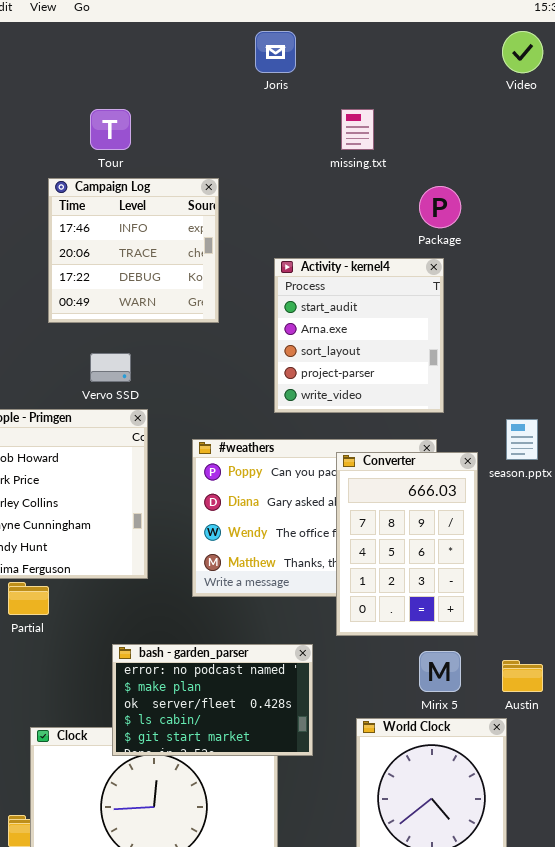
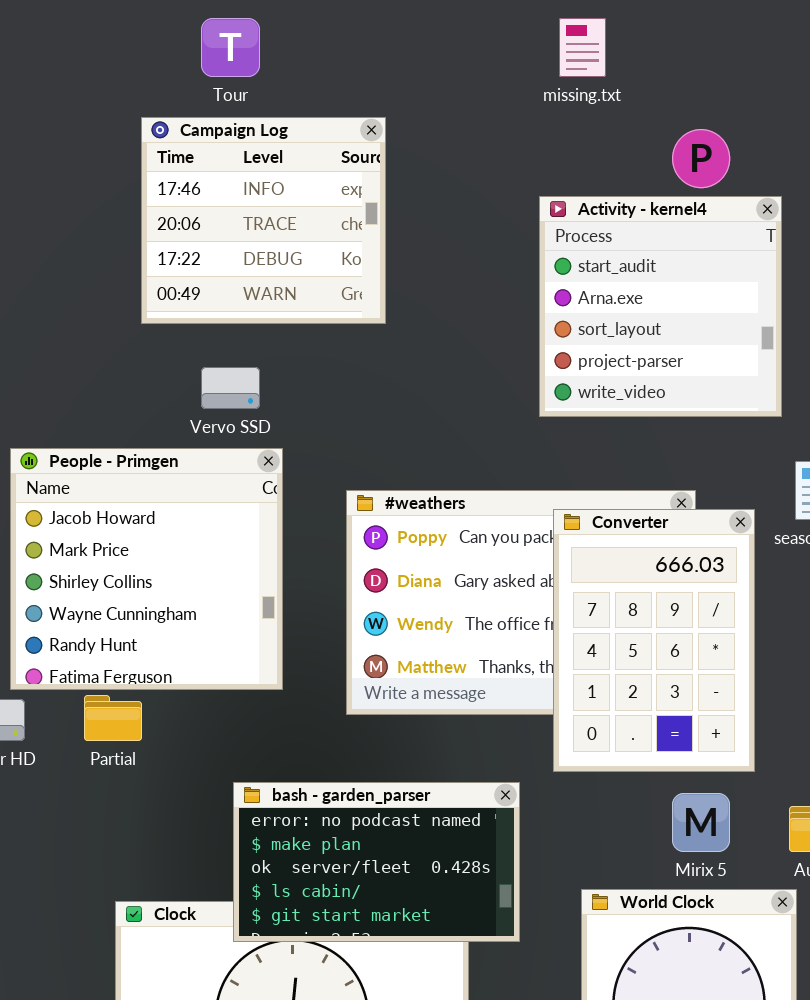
Activity - kernel4: [274,258,444,413] -> [539,196,782,417], moved

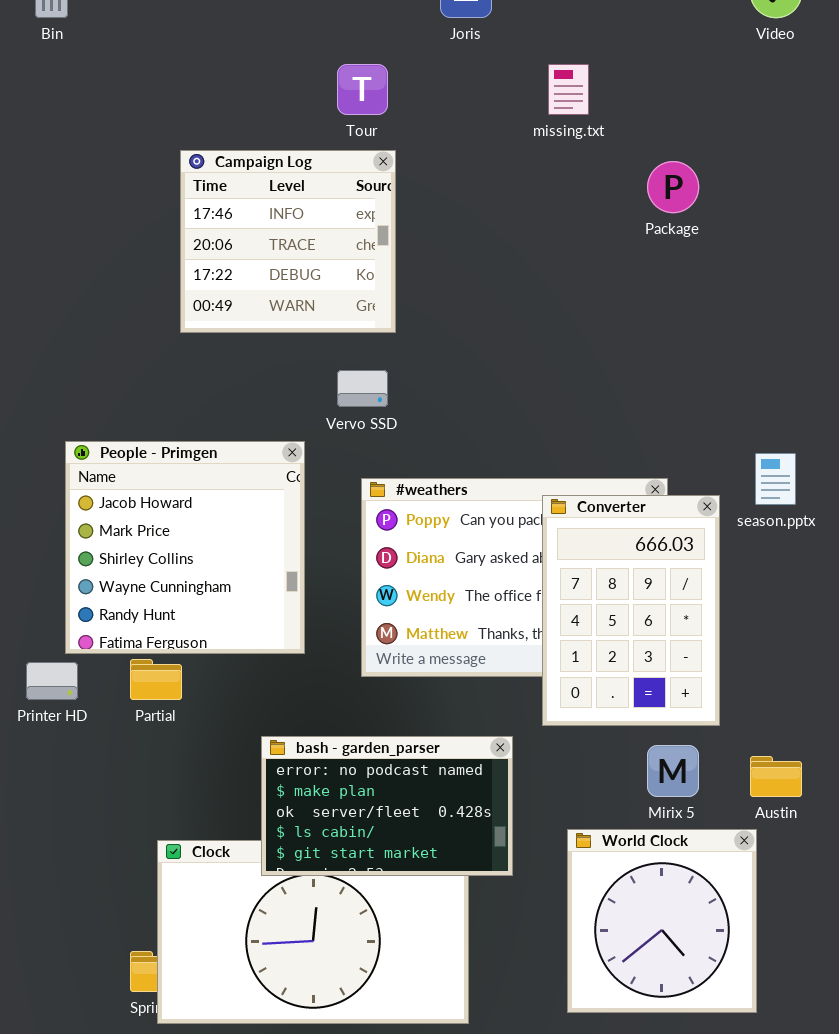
Tour: [201,18,260,77] -> [337,64,388,115], moved
Activity - kernel4: [539,196,782,417] -> none, closed
Vervo SSD: [201,367,260,409] -> [337,370,388,407], moved

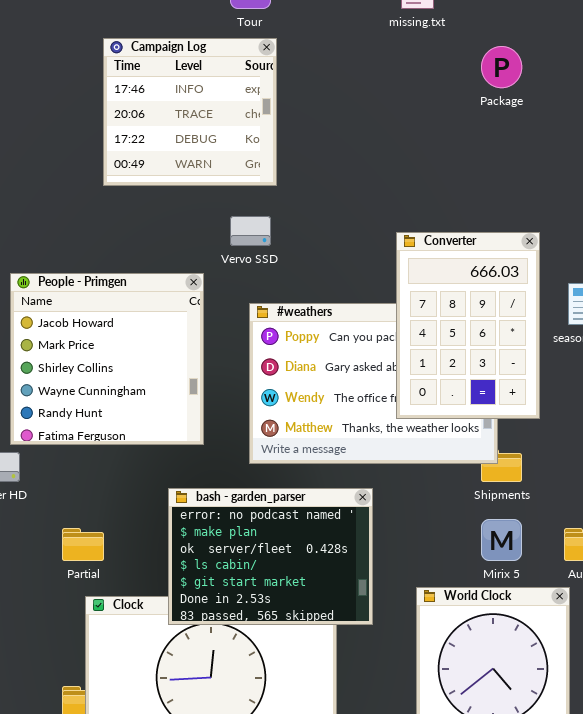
Converter: [542,495,720,726] -> [396,232,540,419], moved
Partial: [130,659,182,700] -> [62,528,104,561], moved
bash - garden_parser: [261,736,513,876] -> [168,488,373,625], resized

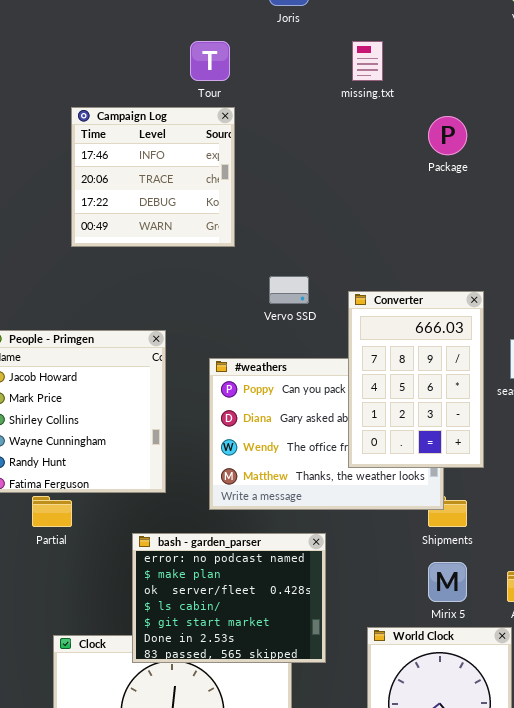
Vervo SSD: [230,216,271,246] -> [269,276,309,304], moved
Partial: [62,528,104,561] -> [32,496,72,527], moved

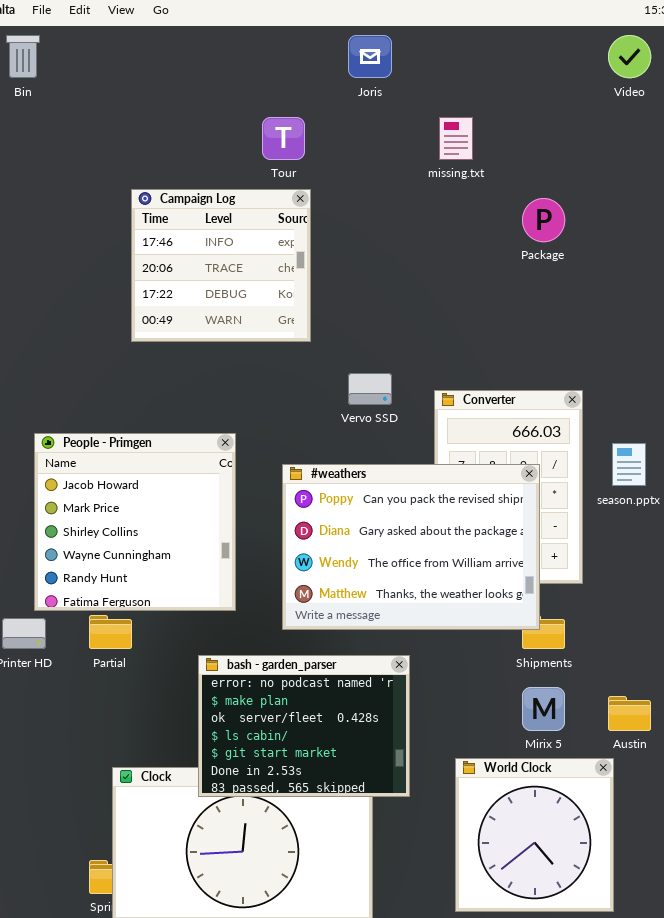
#weathers: [209,358,444,510] -> [282,464,540,630], raised

